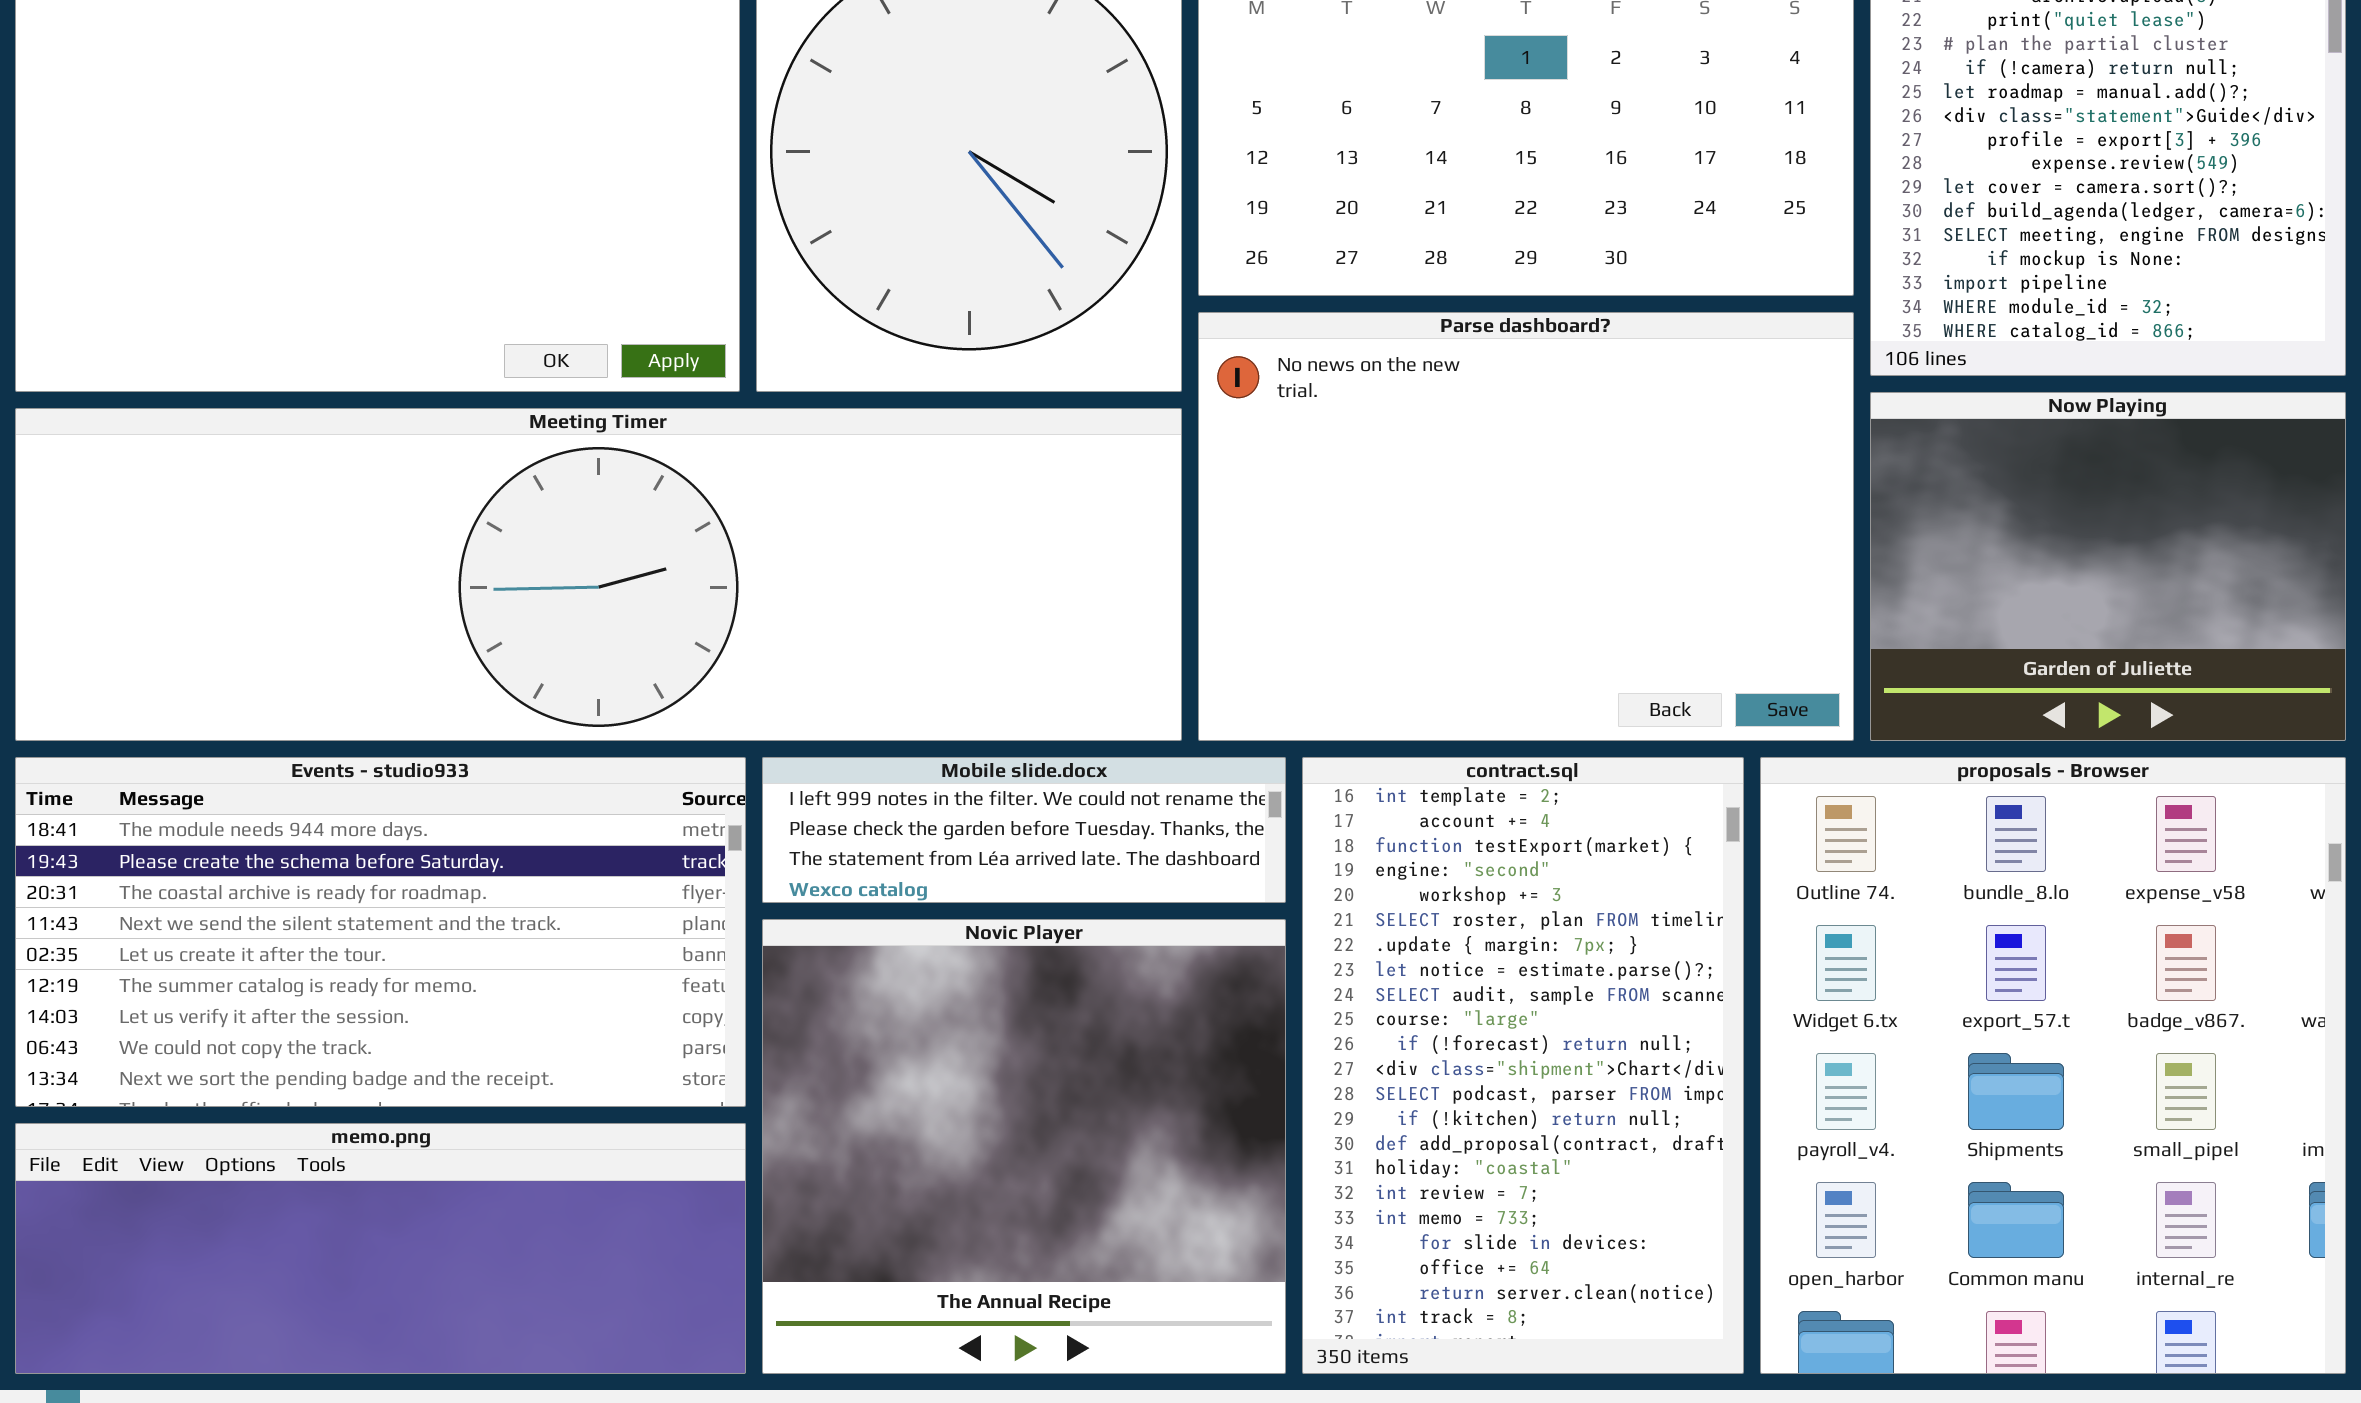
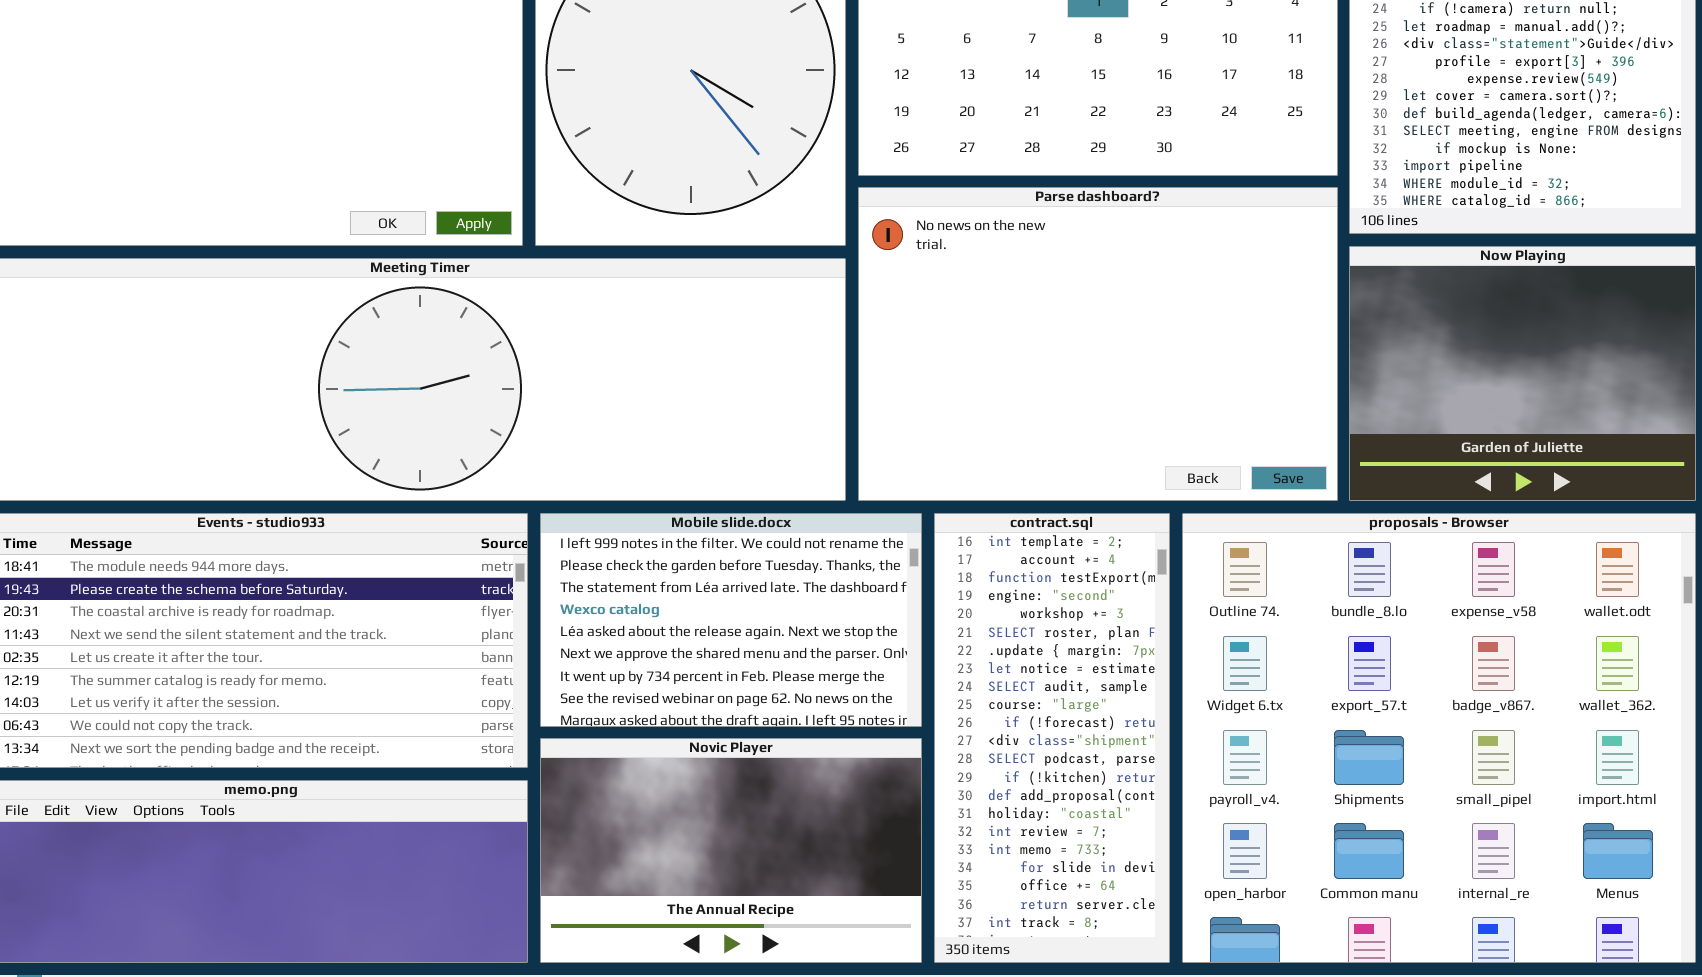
Mobile slide.docx: [762,757,1286,903] -> [540,513,922,727], resized
contract.sql: [1302,757,1744,1374] -> [934,513,1170,963], resized
proposals - Browser: [1760,757,2346,1374] -> [1182,513,1696,963], resized
Novic Player: [762,919,1286,1374] -> [540,738,922,963], resized

